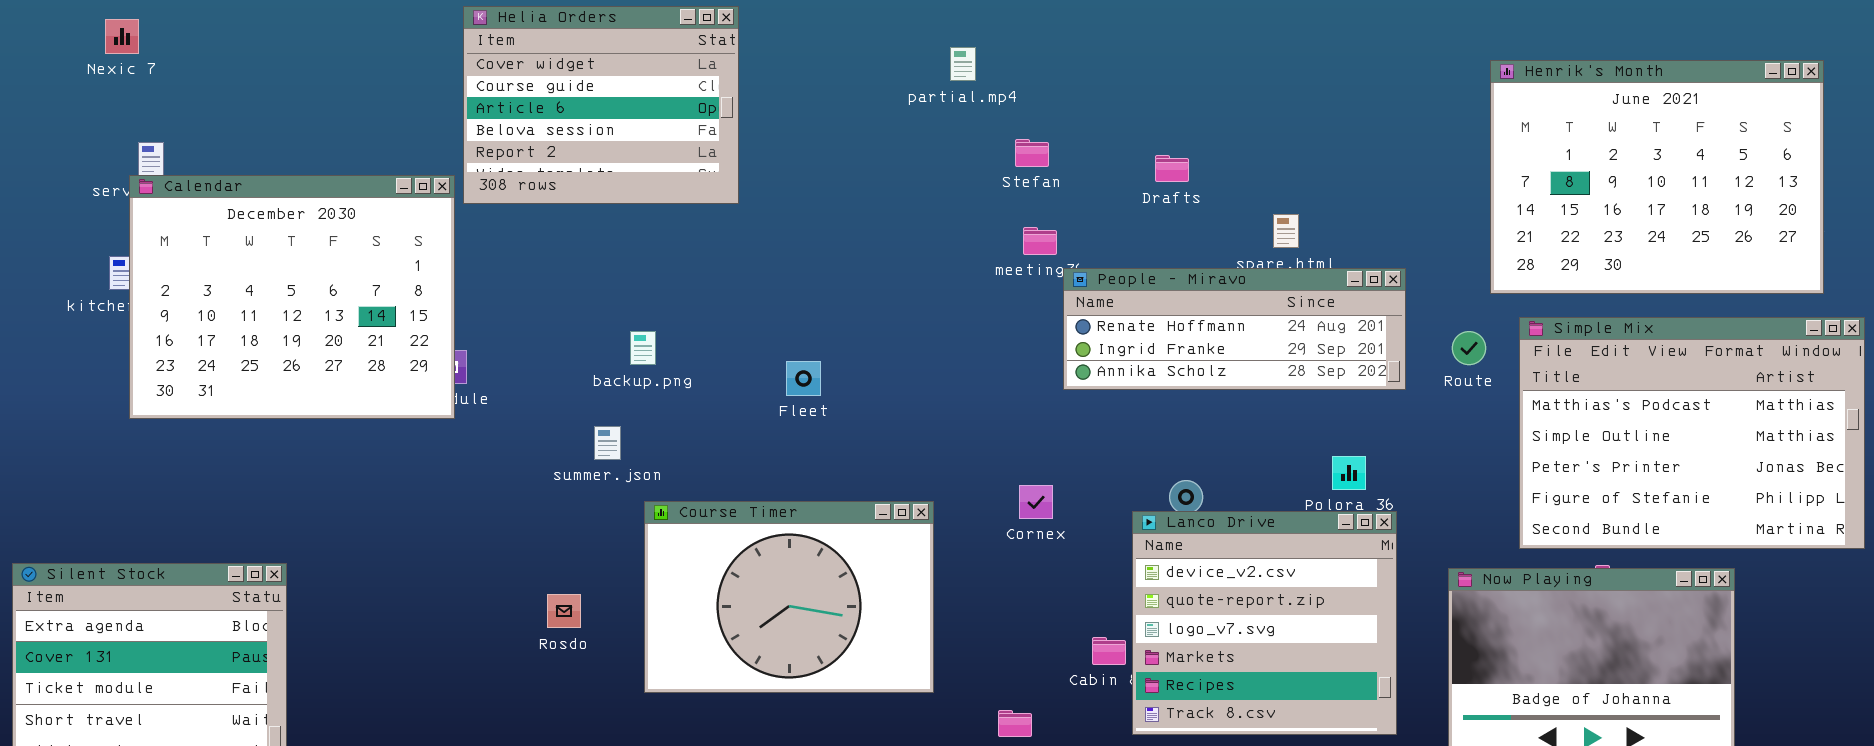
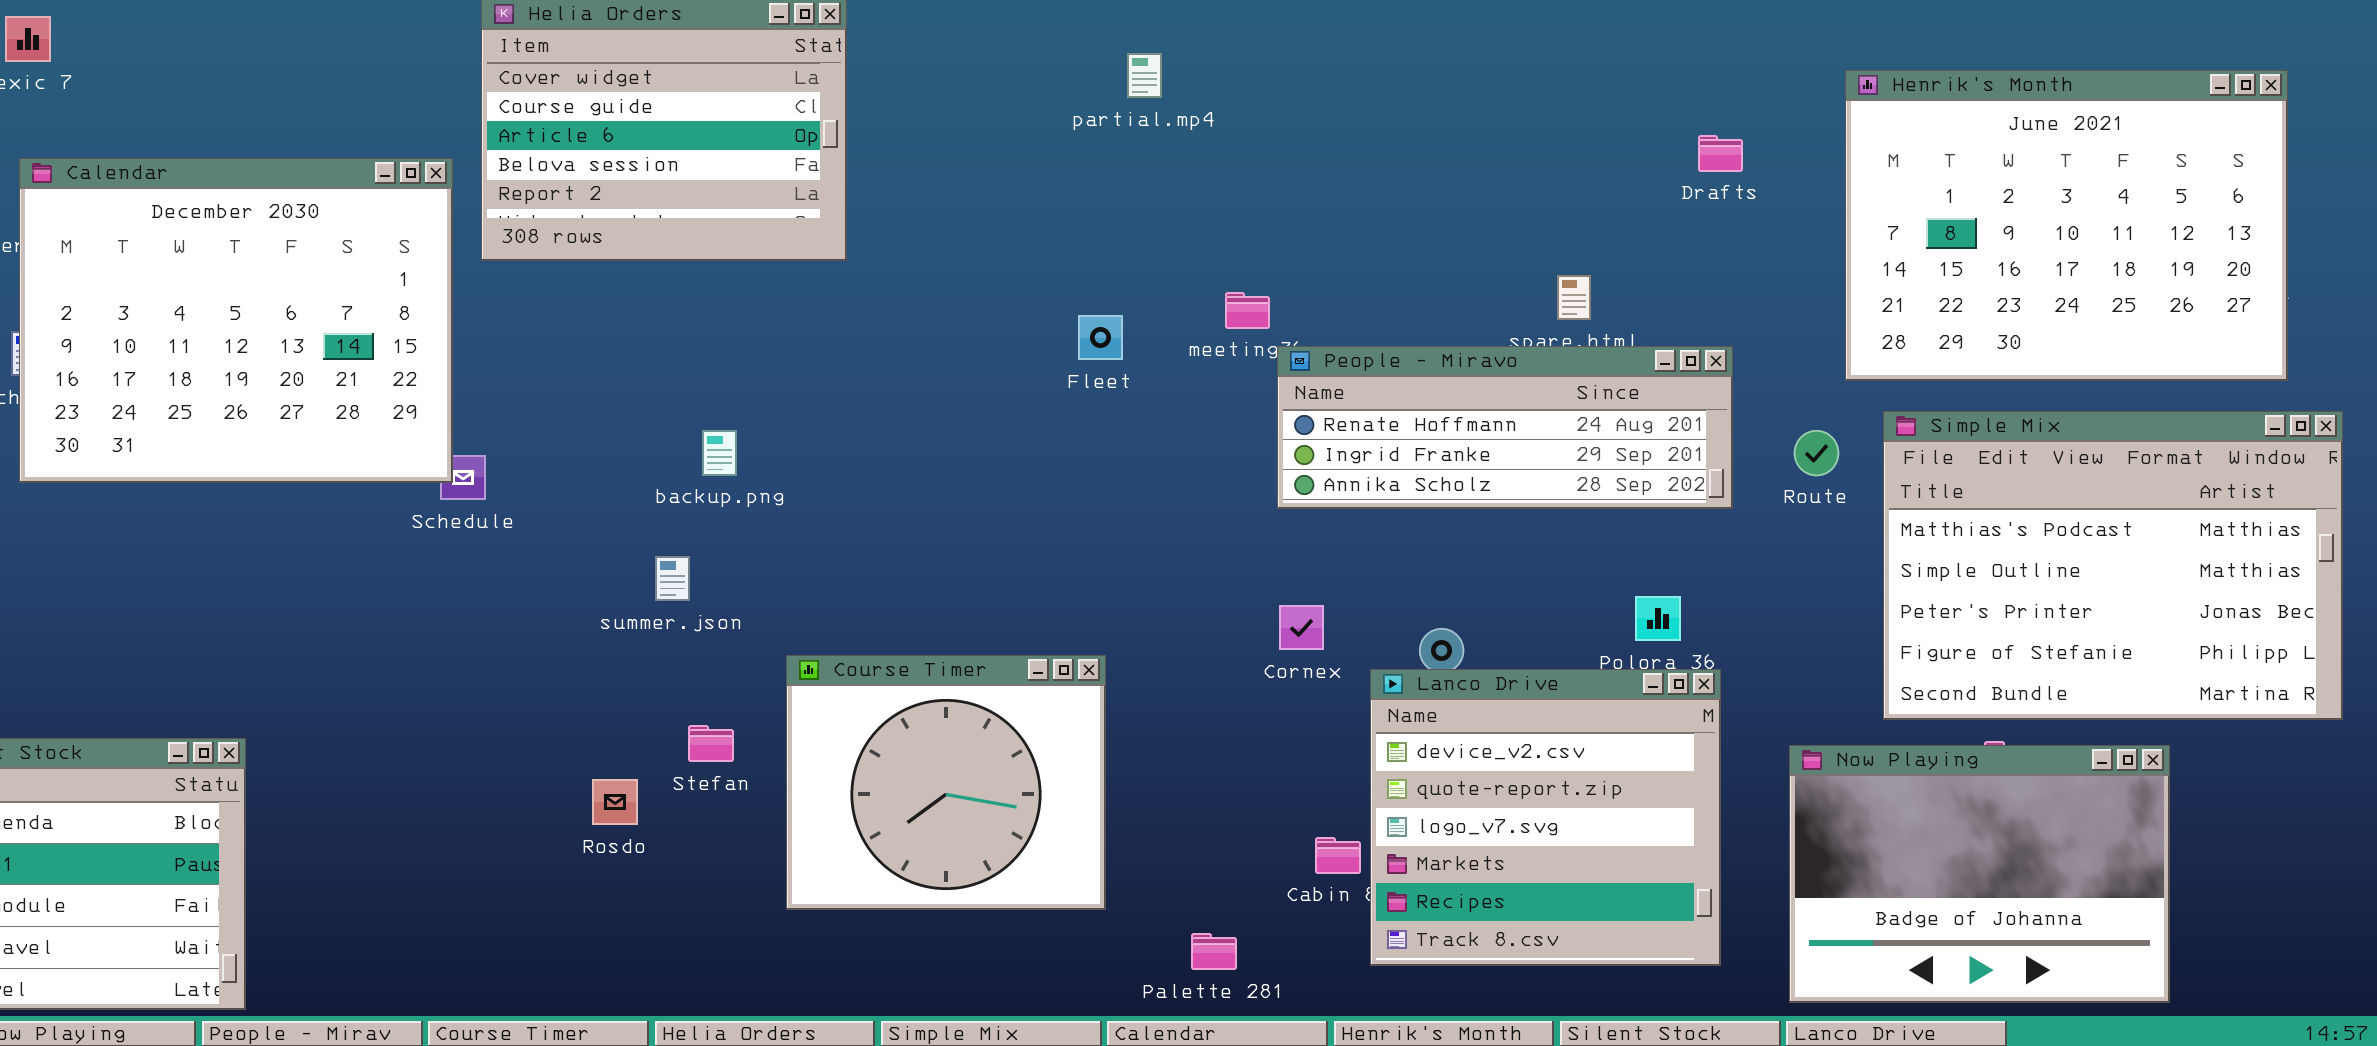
Stefan: [1015,139,1049,167] -> [688,725,734,762], moved
Drafts: [1155,155,1189,182] -> [1698,135,1743,172], moved
Calendar: [129,175,455,419] -> [19,158,453,483], moved
Fleet: [786,361,821,396] -> [1078,315,1123,360], moved
Cornex: [1019,485,1053,519] -> [1279,605,1324,650], moved
Course Timer: [644,501,934,693] -> [786,655,1106,910], resized

